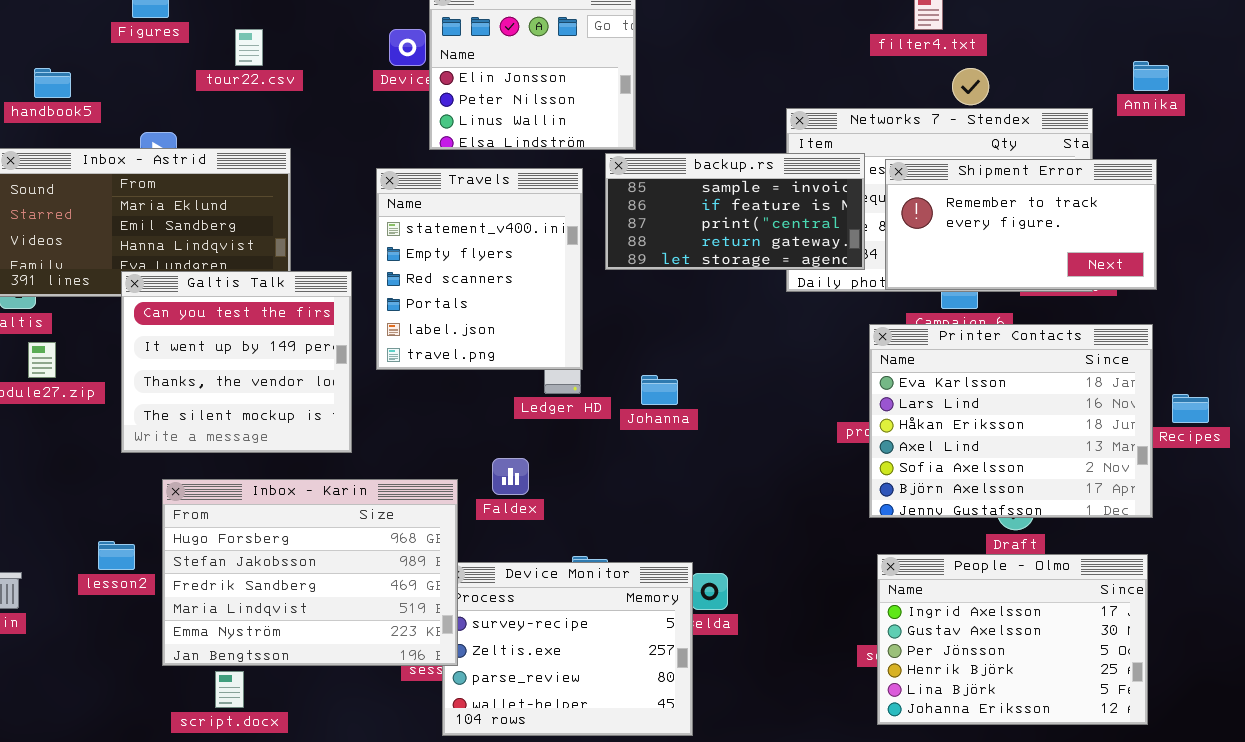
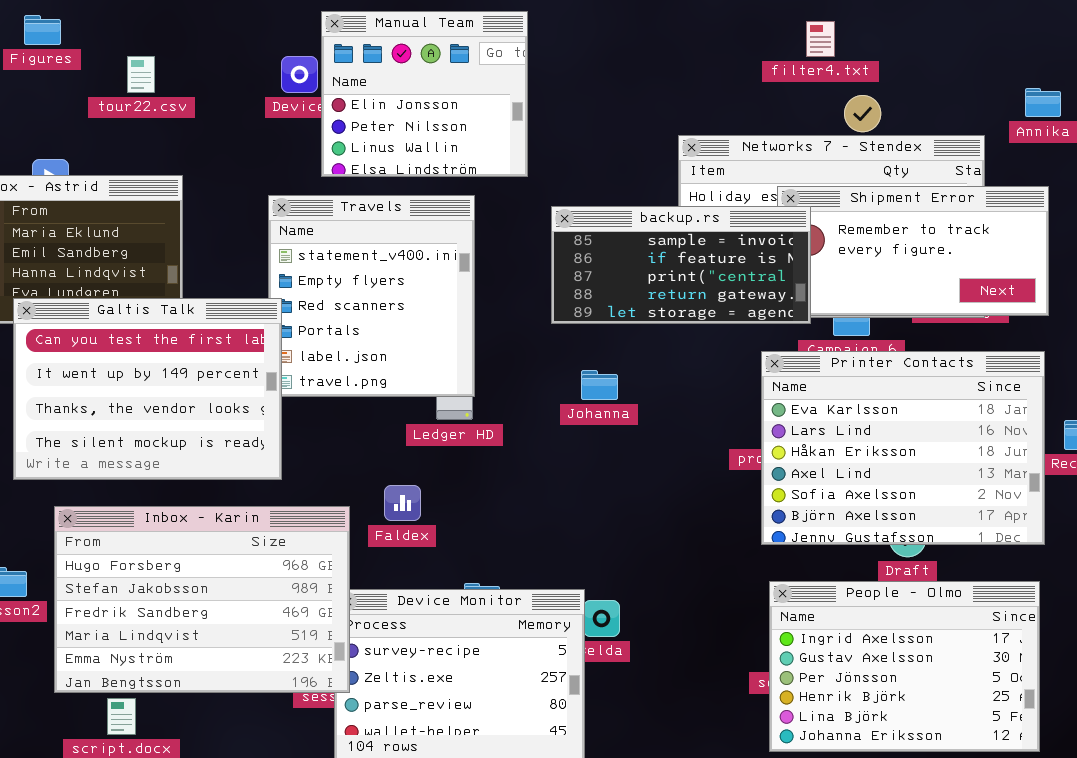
backup.rs: [605,153,865,270] -> [551,206,811,324], moved
Galtis Talk: [121,271,352,453] -> [13,298,282,480], resized
Johanna: [641,375,678,405] -> [581,370,618,400], moved

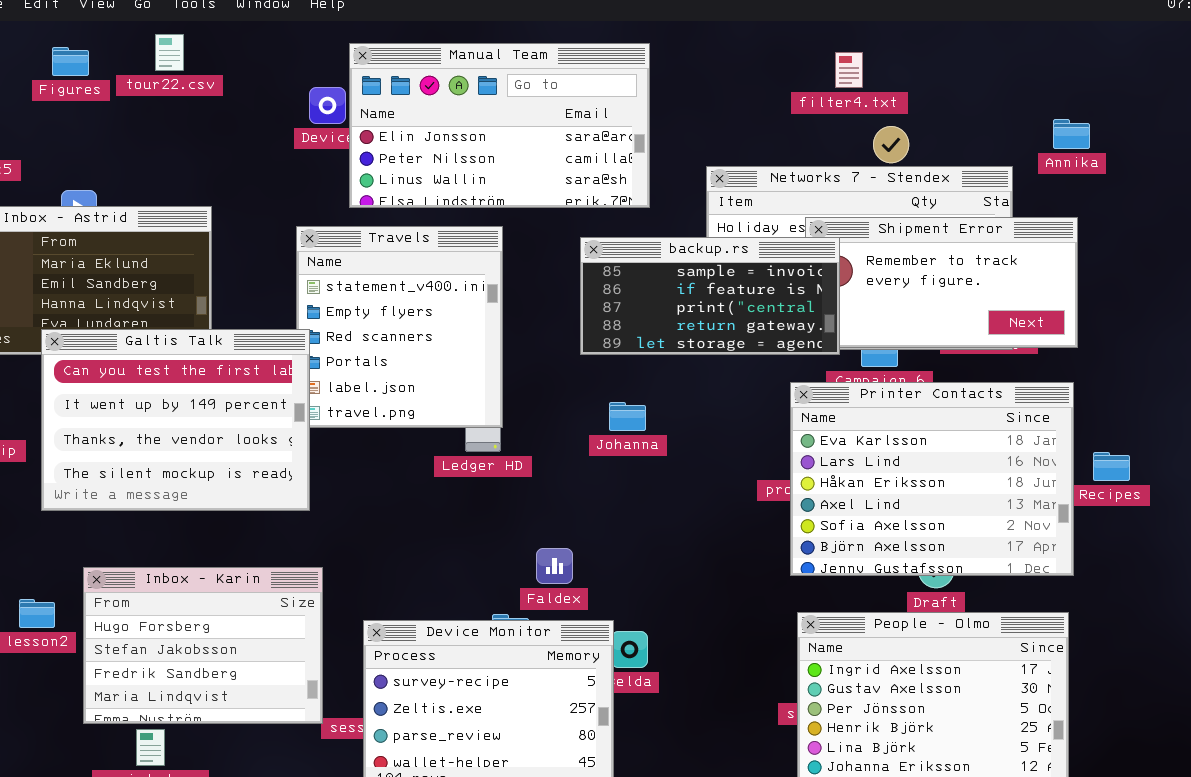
Manual Team: [321,11,528,177] -> [349,43,650,208], resized
tour22.csv: [127,56,155,93] -> [155,34,184,71], moved
Faldex: [384,485,421,521] -> [536,548,573,584], moved
Inbox - Karin: [54,506,350,693] -> [83,567,323,724], resized

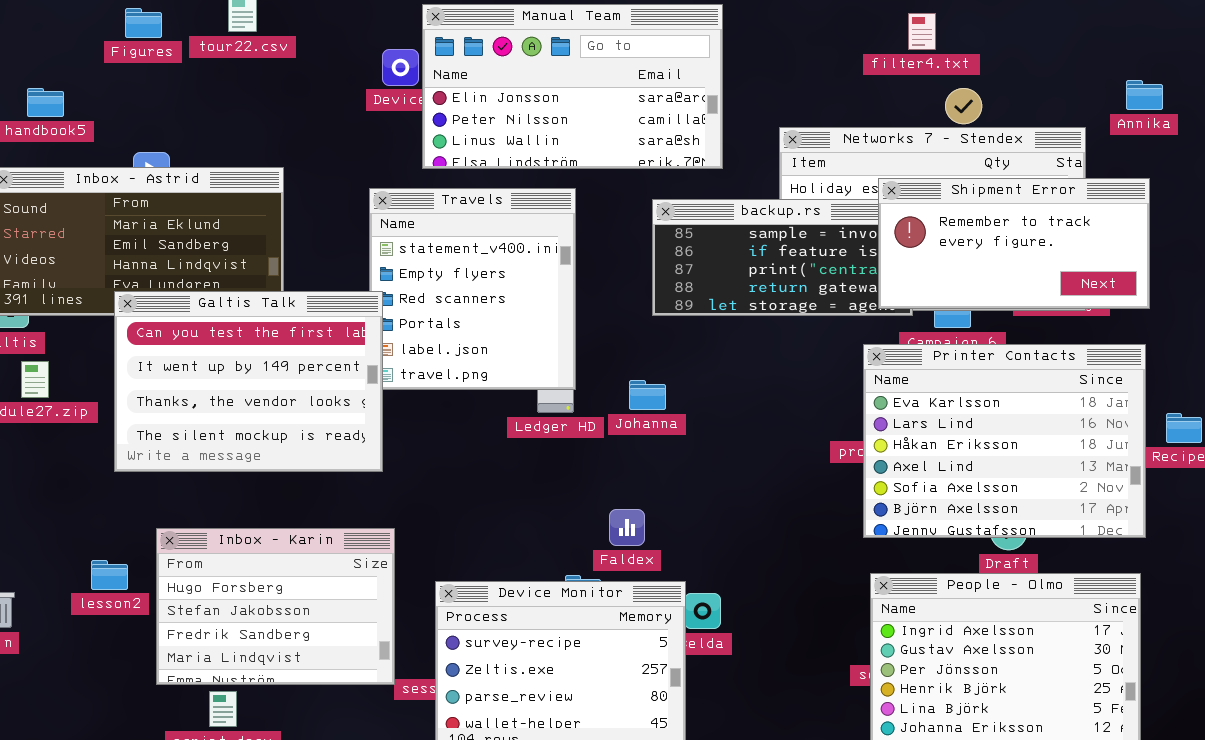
Shipment Error: [805,217,1078,348] -> [878,178,1150,309], raised
Johanna: [609,402,646,431] -> [629,380,666,410], moved

